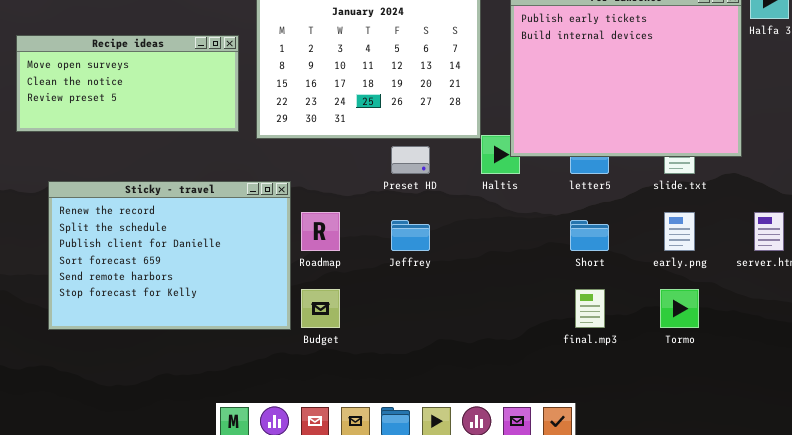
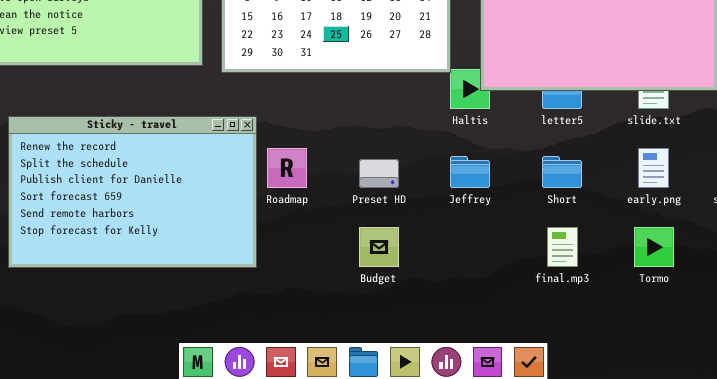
Preset HD: [391,146,430,174] -> [359,159,399,188], moved
Jeffrey: [391,220,430,251] -> [450,156,490,188], moved
Budget: [301,289,340,328] -> [359,227,399,267], moved

